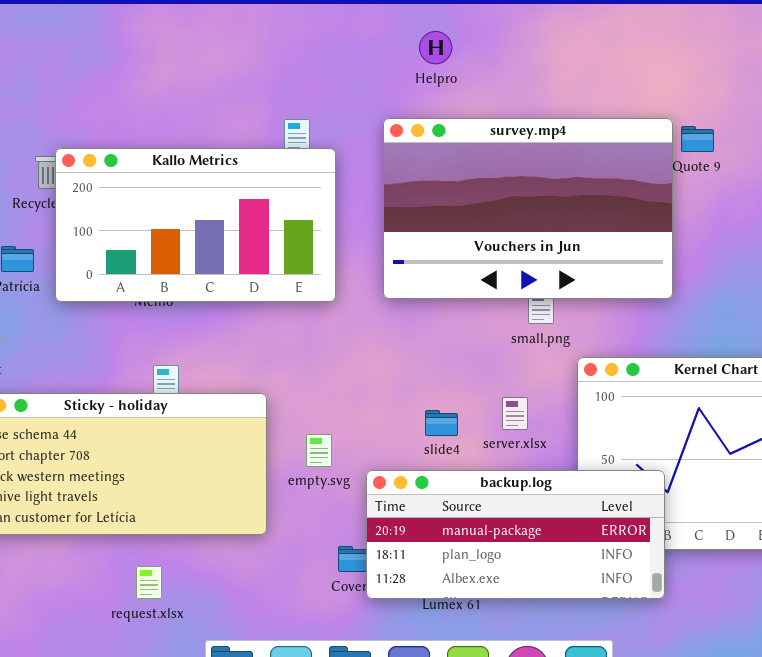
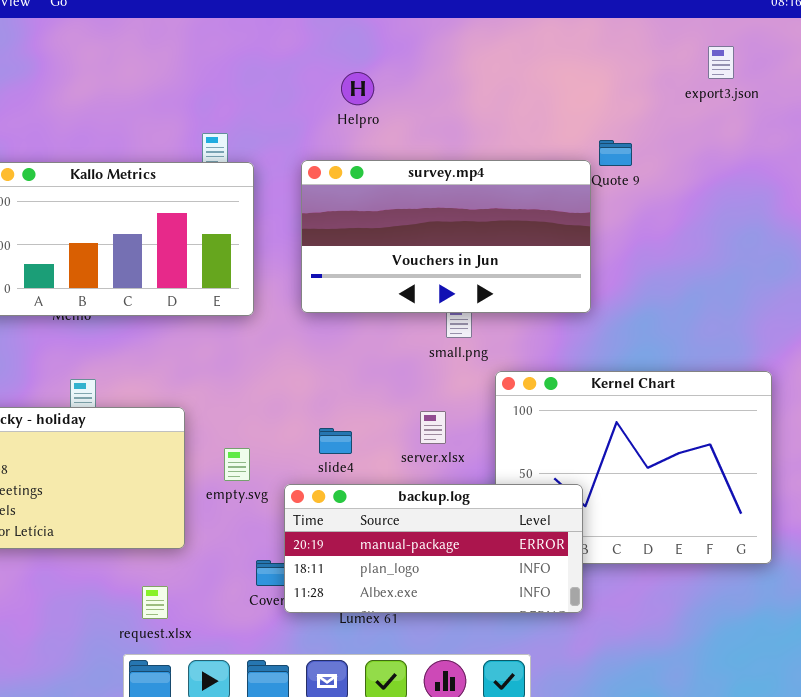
Helpro: [419,31,452,64] -> [341,72,374,105], moved
survey.mp4: [383,118,673,299] -> [301,160,591,313], resized
slide4: [425,410,458,436] -> [319,428,352,454], moved
request.xlsx: [136,566,162,599] -> [142,586,168,619], moved

